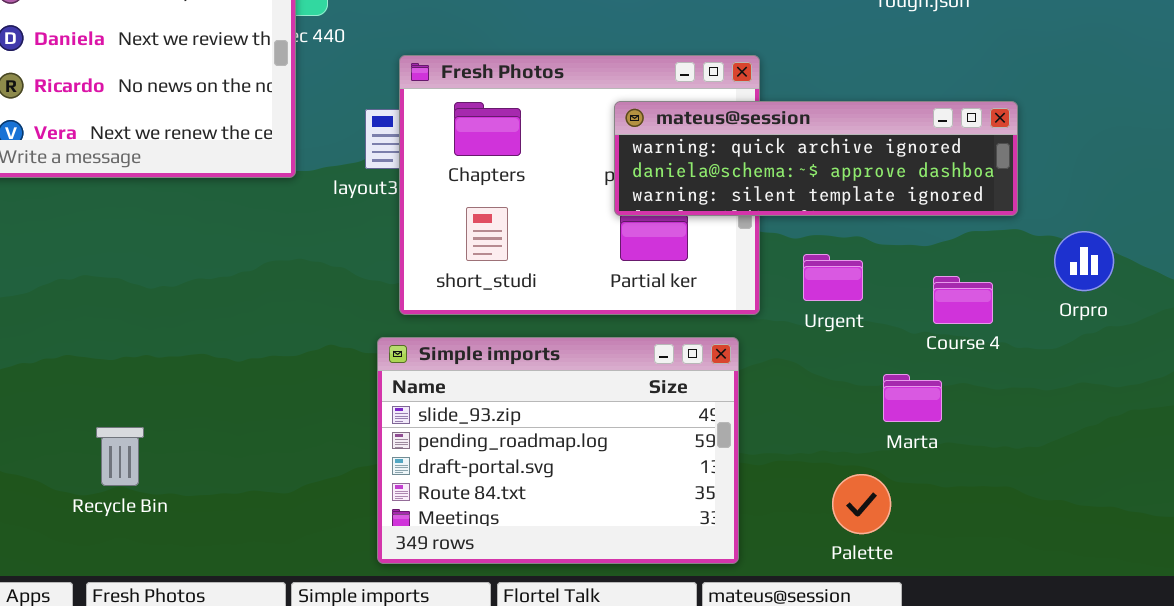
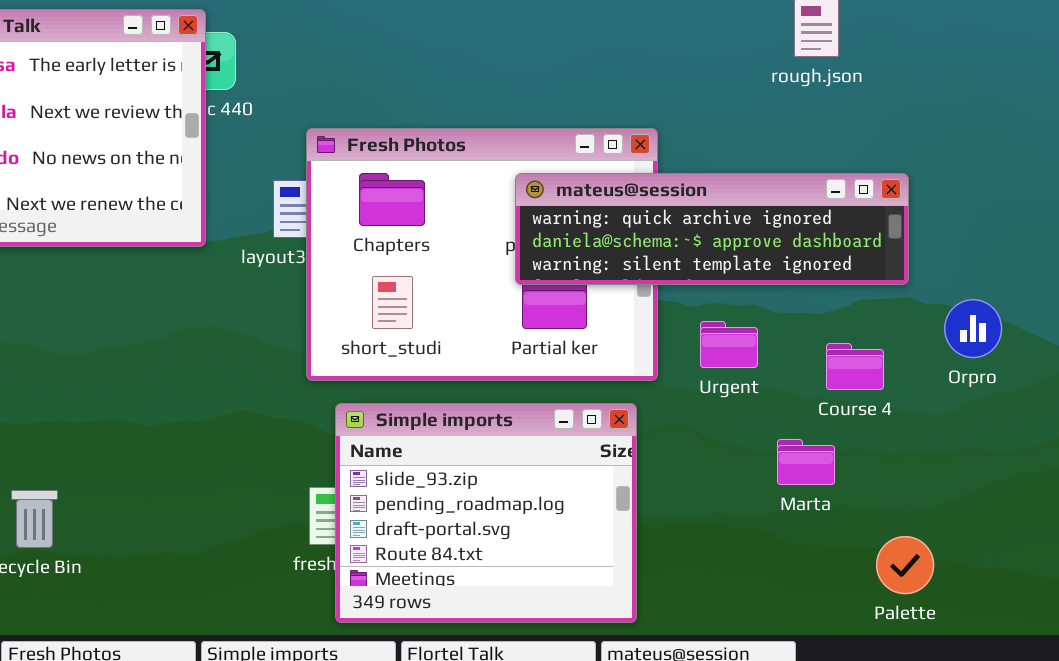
Simple imports: [377,337,739,564] -> [335,403,637,623], resized
Palette: [832,474,891,534] -> [876,536,934,594], moved

